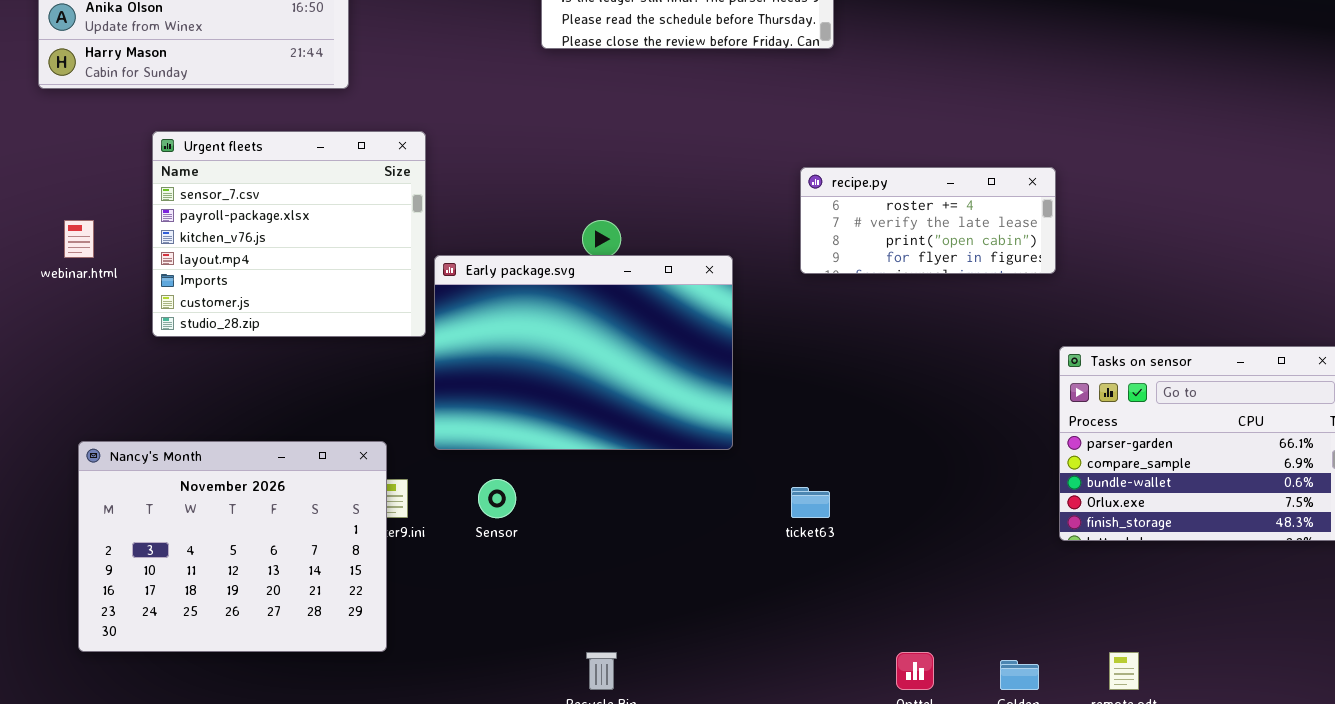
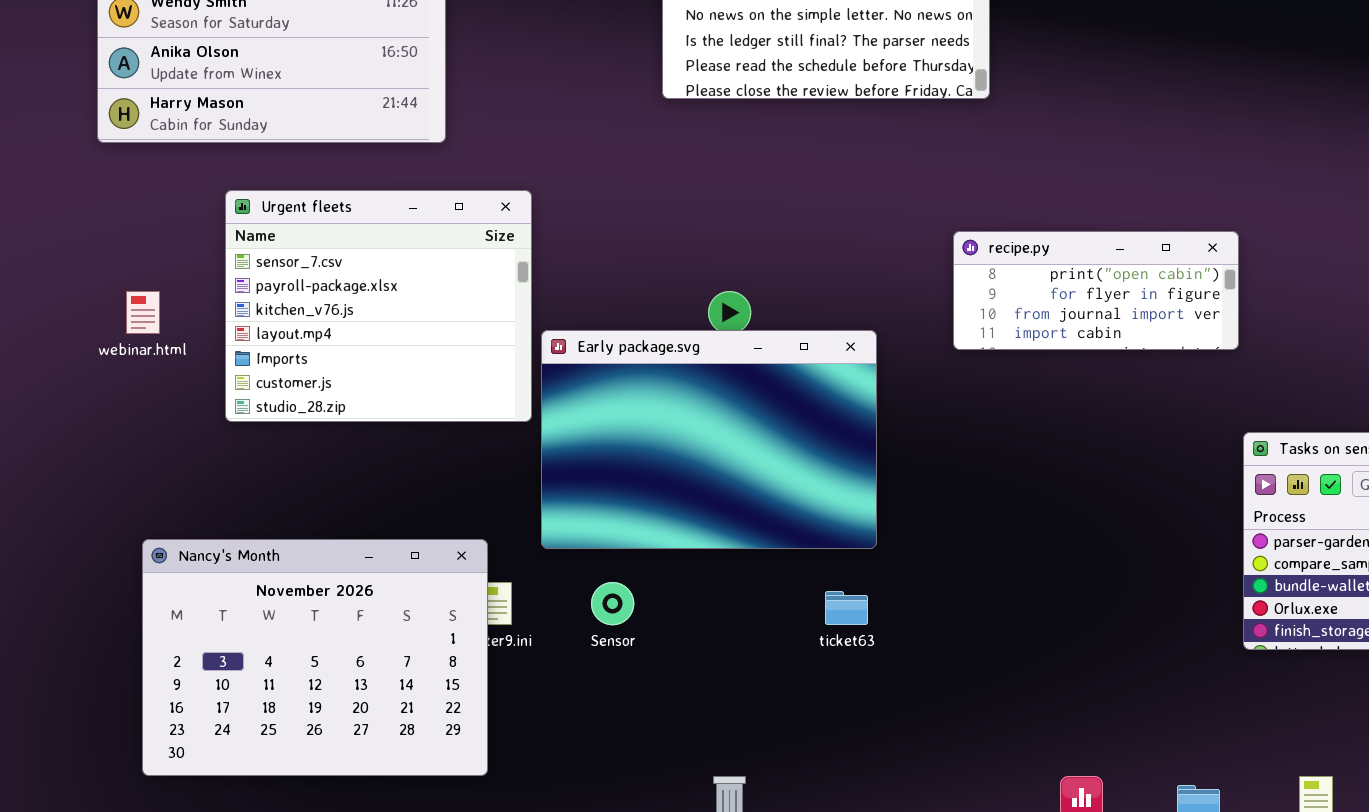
recipe.py: [800,167,1056,274] -> [953,231,1239,350], scrolled down 2 rows
ticket63: [791,487,830,518] -> [825,591,868,625], moved

